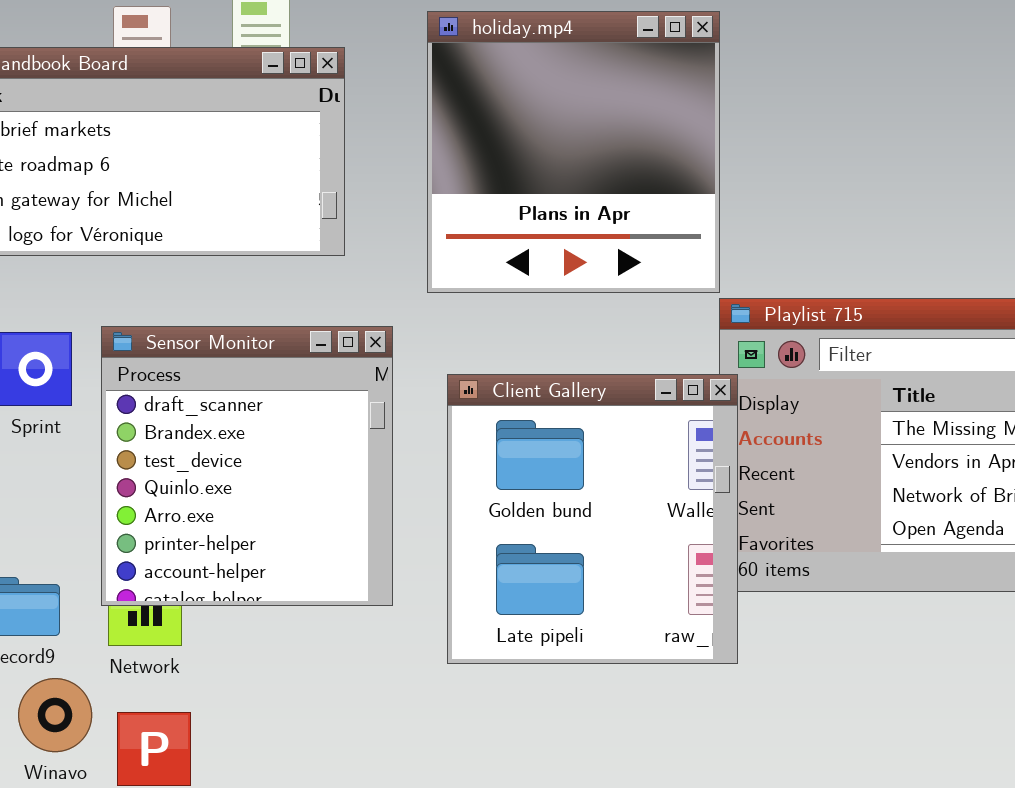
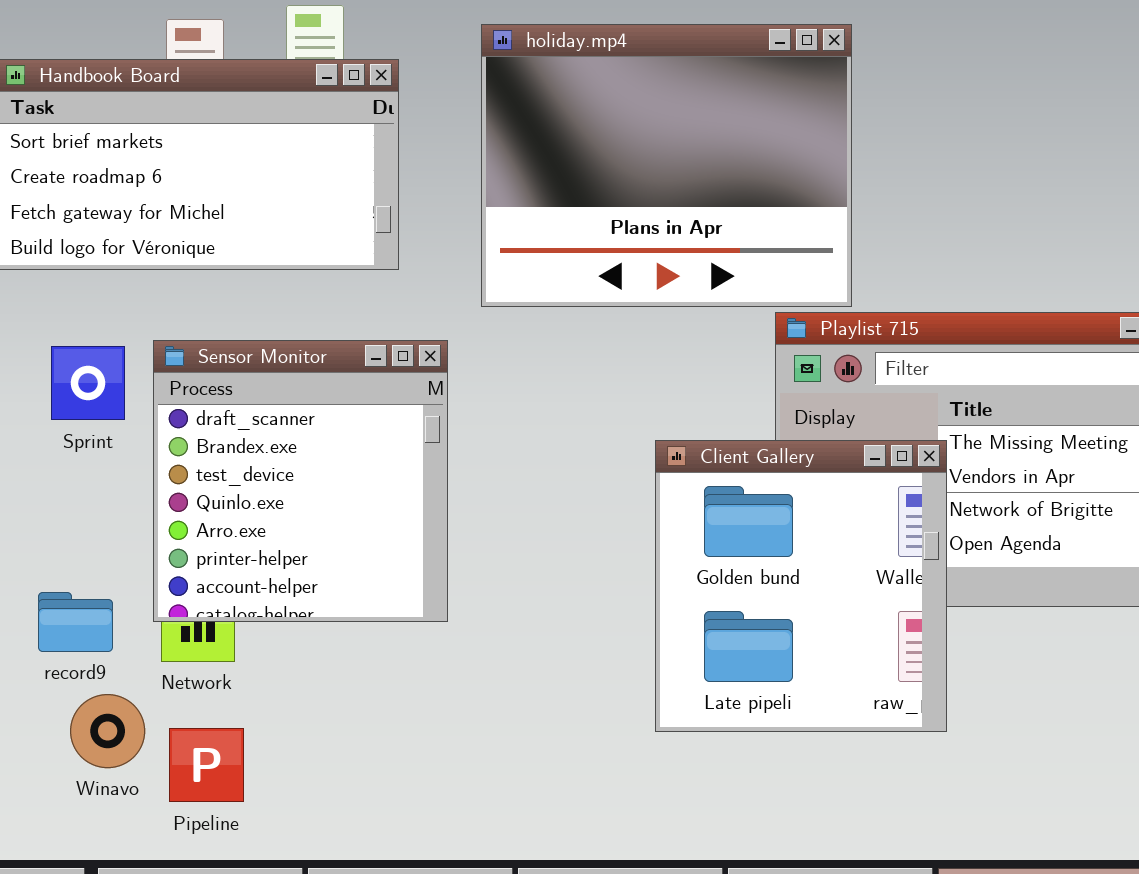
holiday.mp4: [427,11,720,293] -> [481,24,852,307], resized
Client Gallery: [447,374,738,664] -> [655,440,947,732], moved

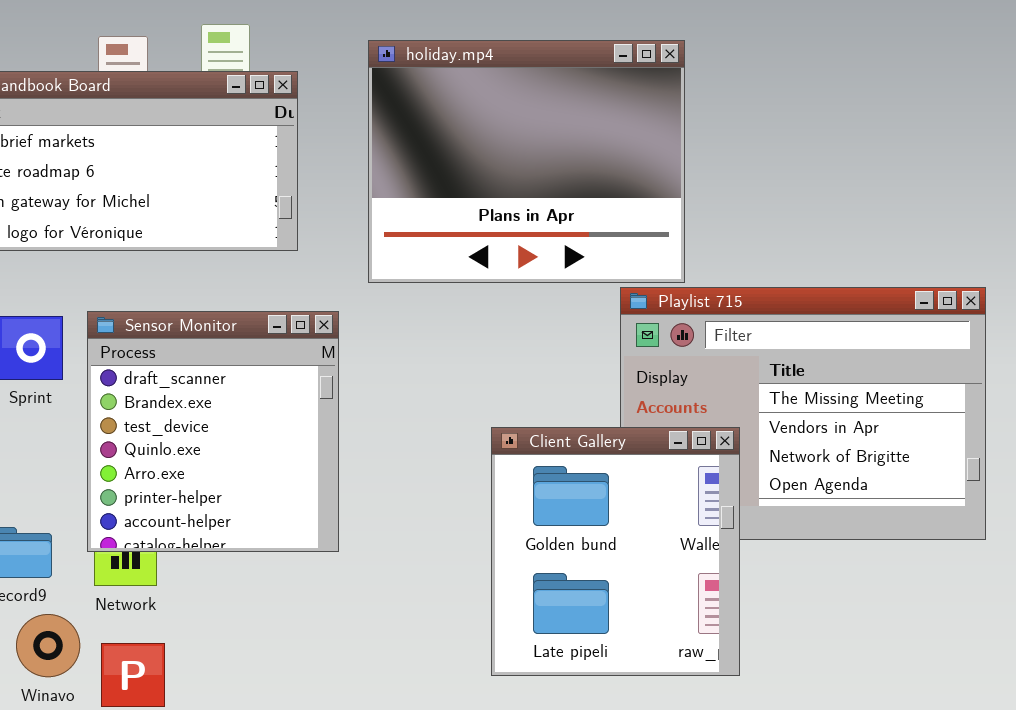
Client Gallery: [655,440,947,732] -> [491,427,740,676], moved

